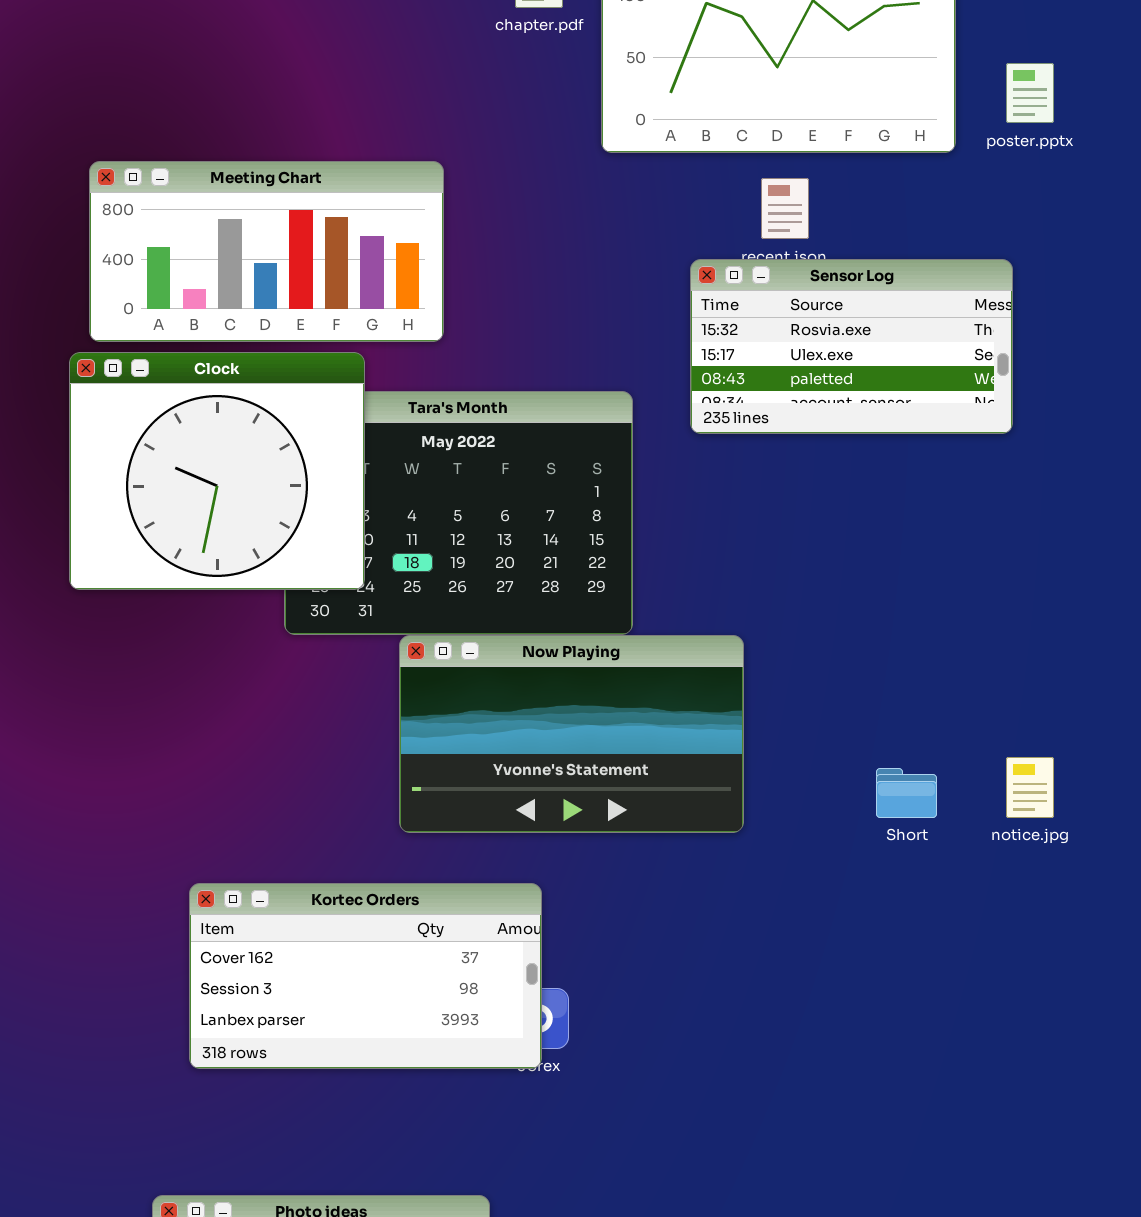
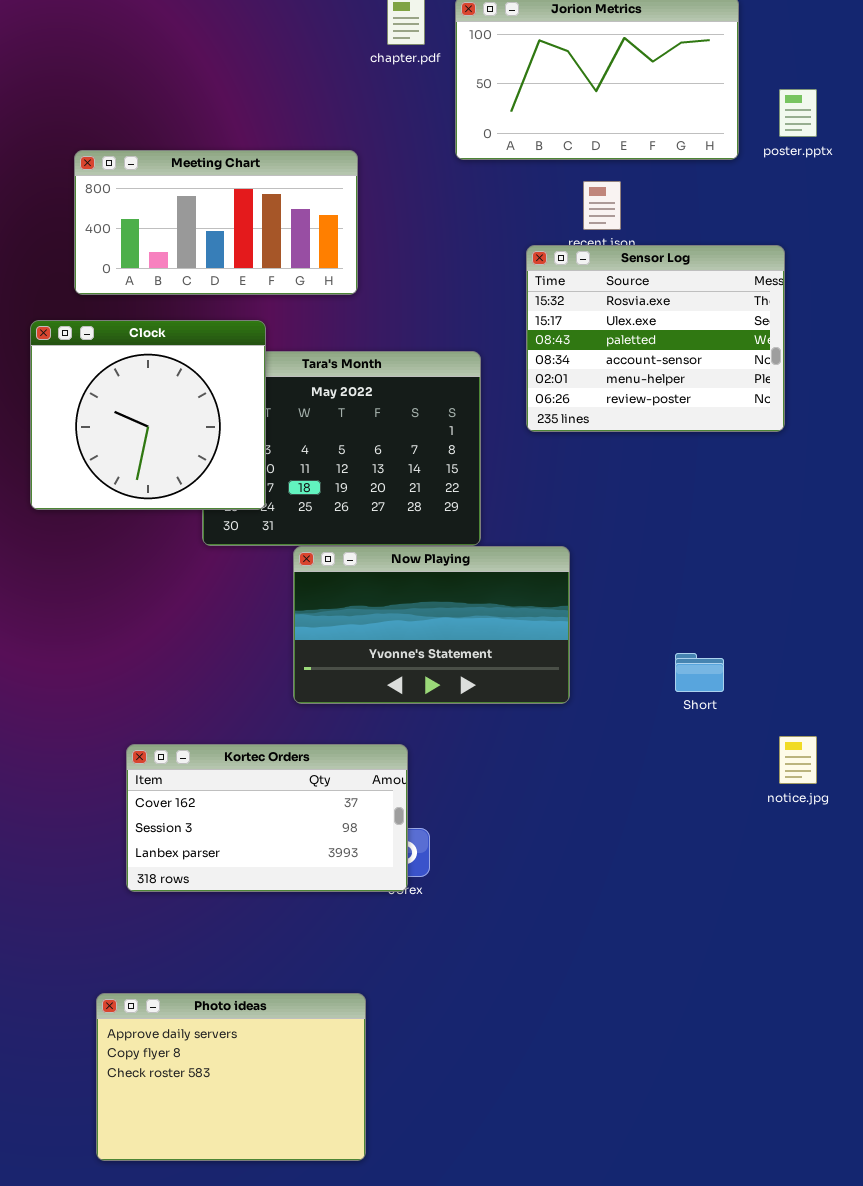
Meeting Chart: [89,161,444,342] -> [74,150,358,295], moved
Sensor Log: [690,259,1013,434] -> [526,245,785,432], resized
notice.jpg: [1006,757,1054,818] -> [779,736,817,784], moved

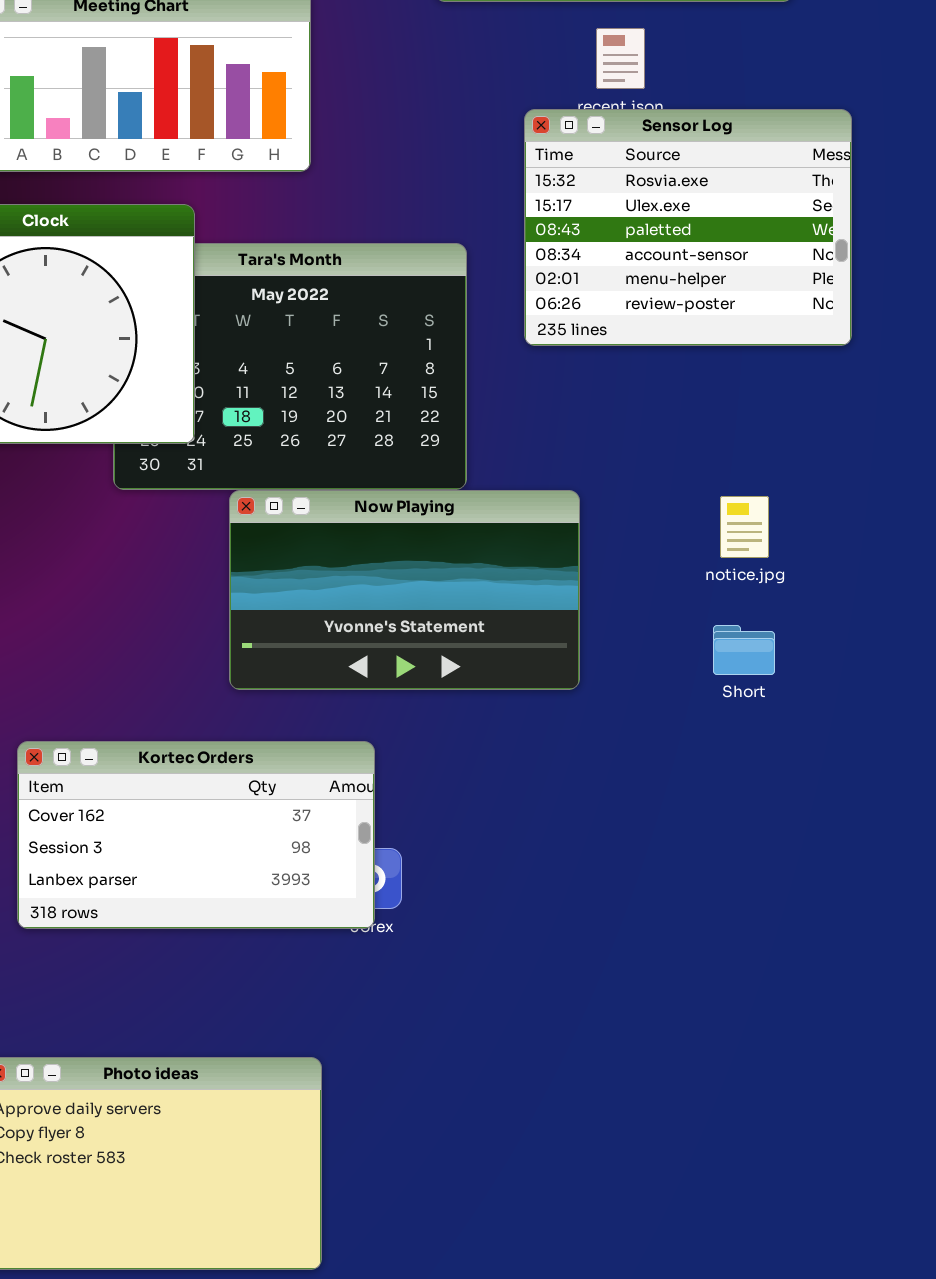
notice.jpg: [779,736,817,784] -> [720,496,769,558], moved

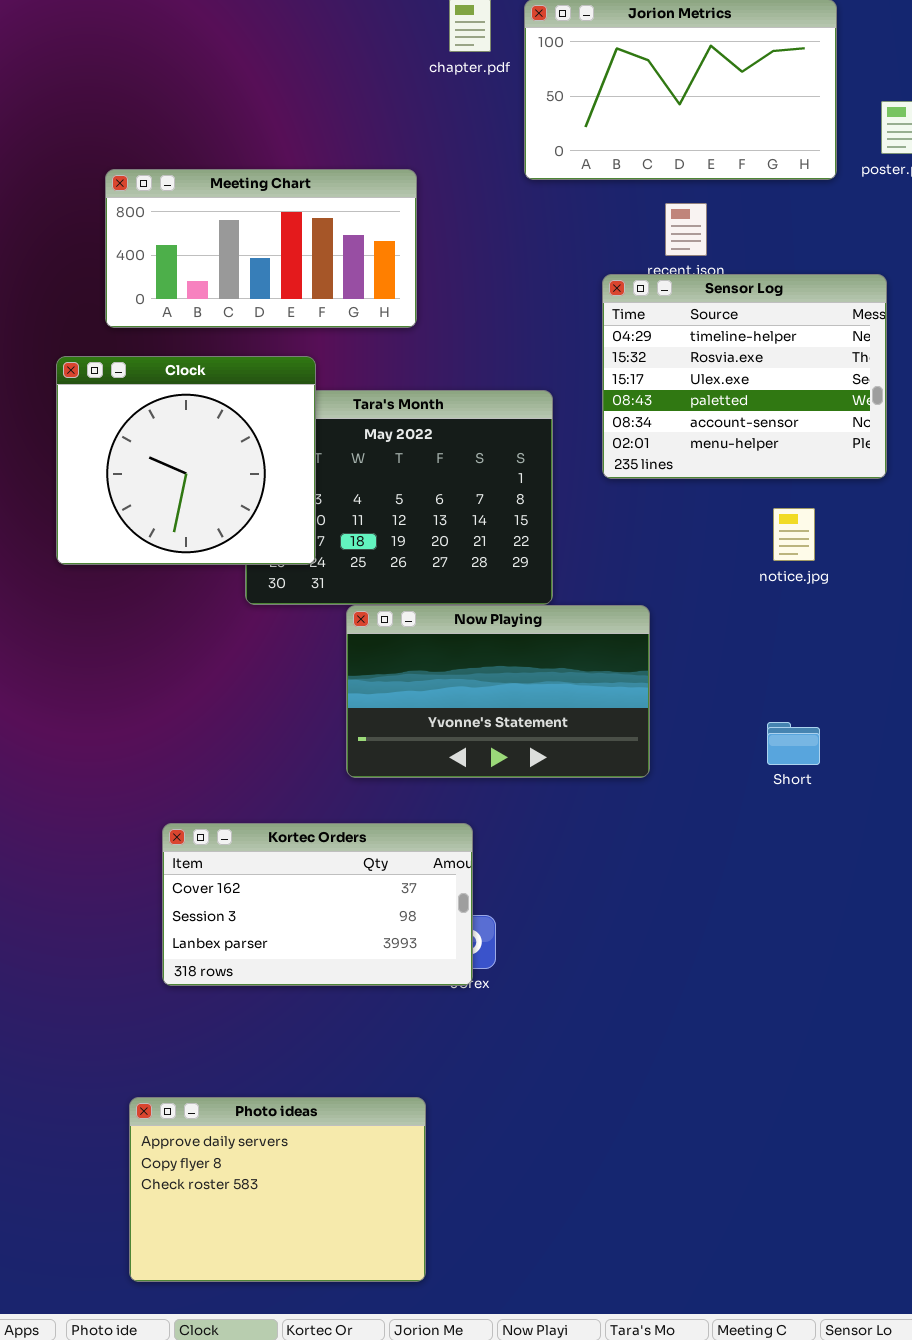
Sensor Log: [524,109,852,346] -> [602,274,887,479], scrolled up 1 row
notice.jpg: [720,496,769,558] -> [773,508,815,561], moved

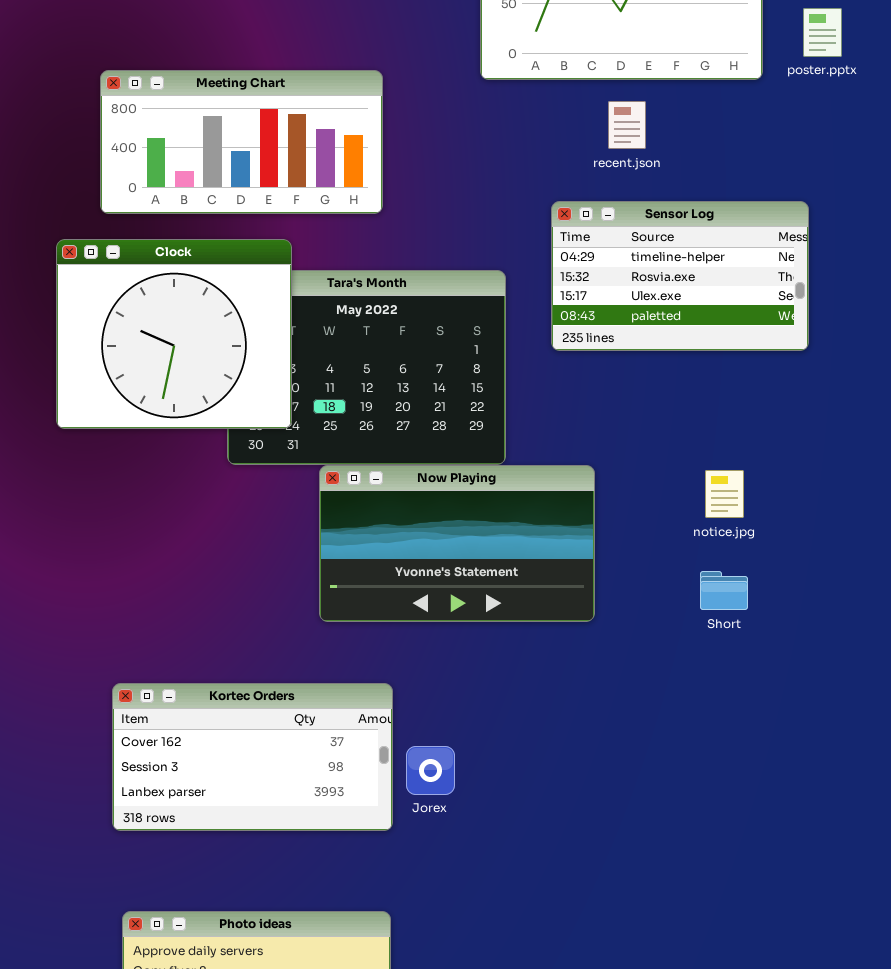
Sensor Log: [602,274,887,479] -> [551,201,809,351], resized
notice.jpg: [773,508,815,561] -> [705,470,744,518], moved
Kortec Orders: [162,823,473,986] -> [112,683,393,831], moved

